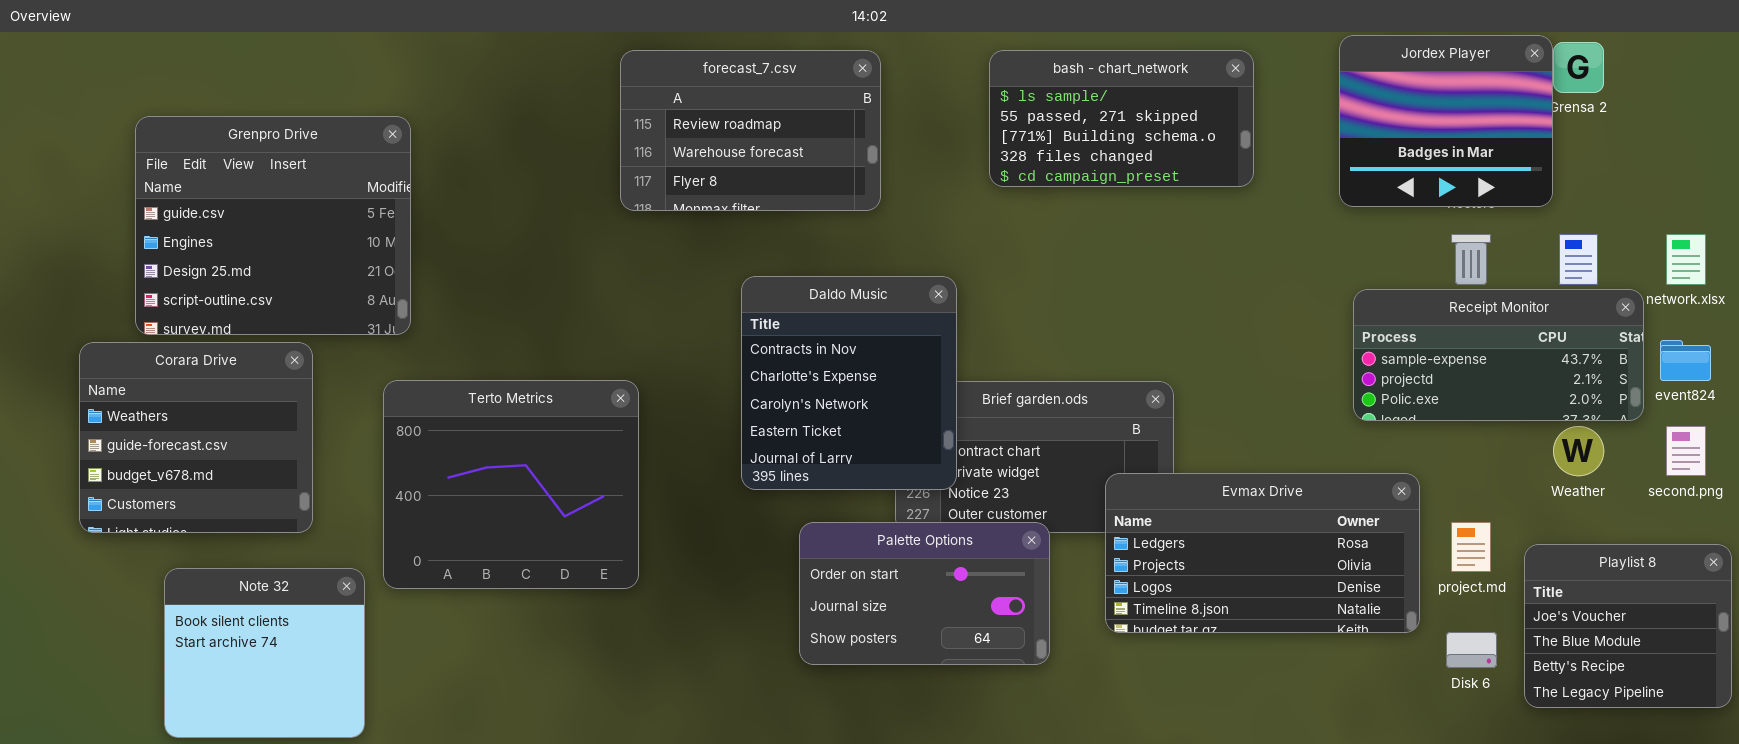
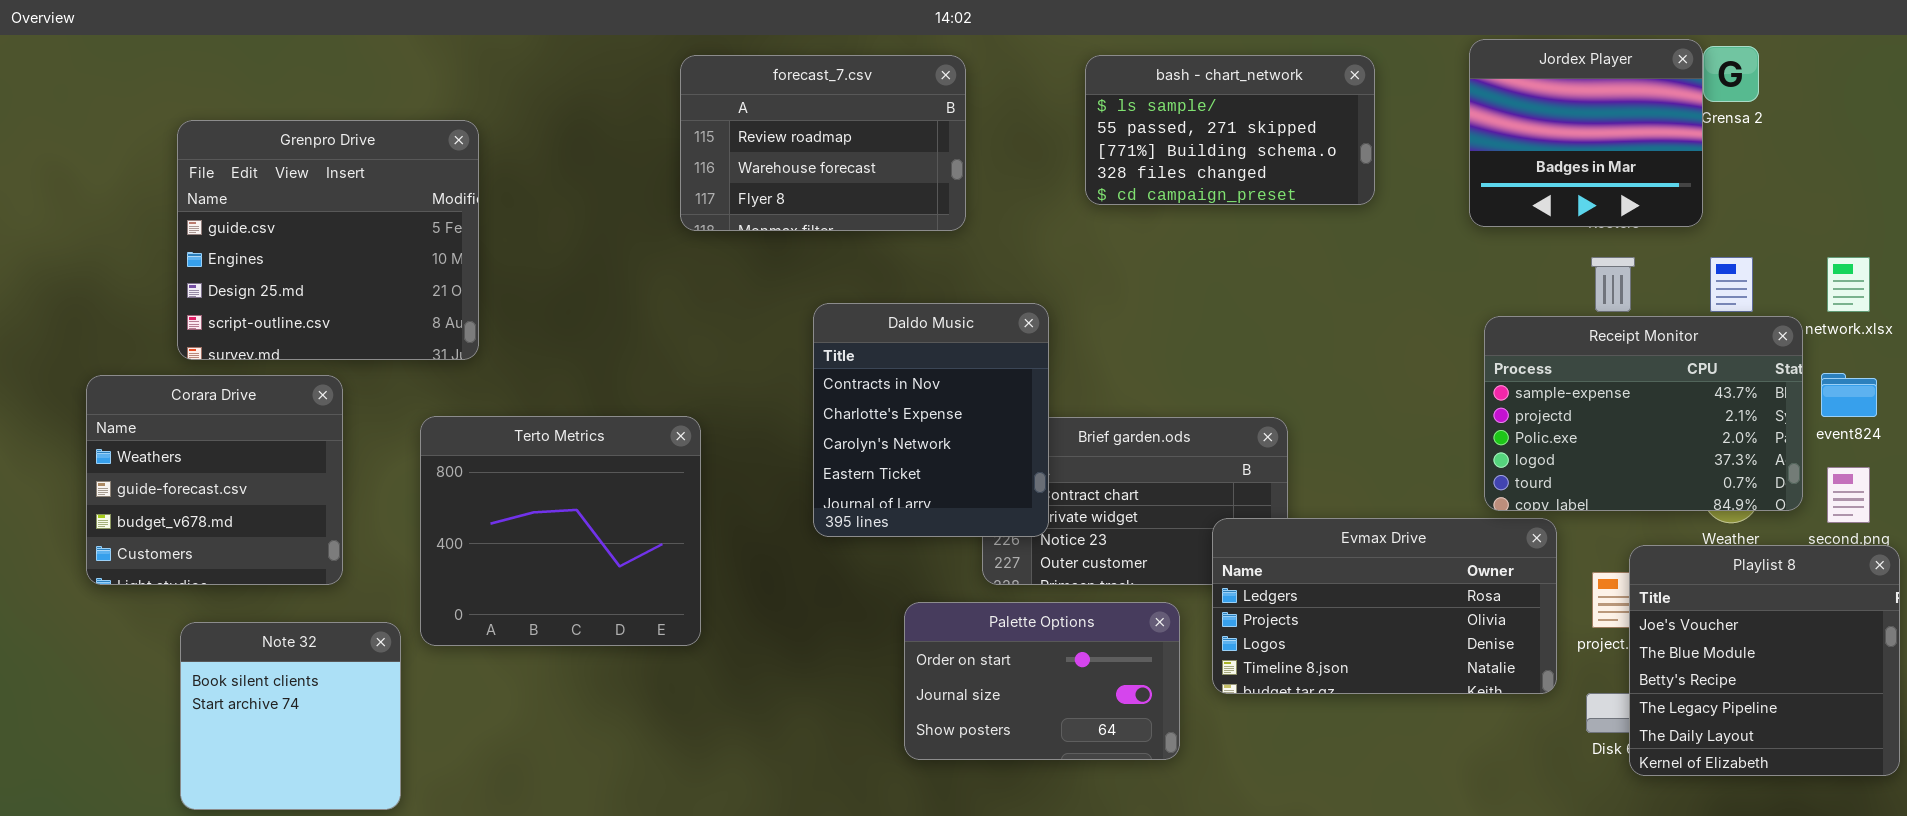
Grenpro Drive: [135,116,411,335] -> [177,120,479,360], moved
Receipt Monitor: [1353,289,1644,421] -> [1484,316,1803,511], resized
Palette Options: [799,522,1050,665] -> [904,602,1180,760], moved
Playlist 8: [1524,544,1732,708] -> [1629,545,1900,776], resized

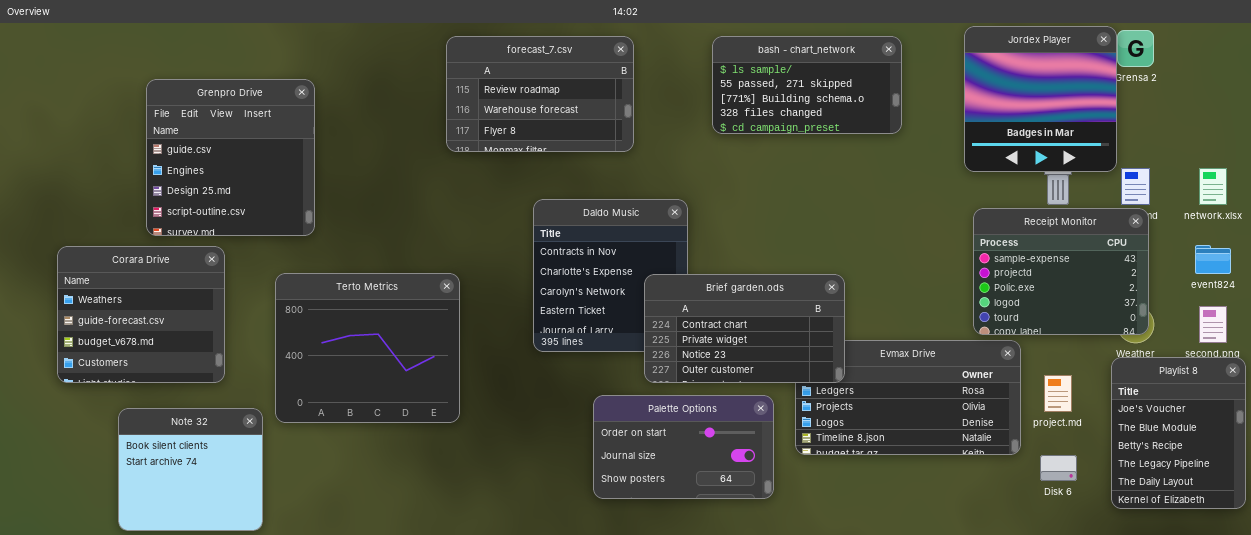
Jordex Player: [1469,39,1703,227] -> [964,26,1117,172], resized
Grenpro Drive: [177,120,479,360] -> [146,79,315,236], resized
Receipt Monitor: [1484,316,1803,511] -> [973,208,1149,335], resized
Brief garden.ods: [982,417,1288,585] -> [644,274,845,383], raised
Playlist 8: [1629,545,1900,776] -> [1111,357,1246,509], resized

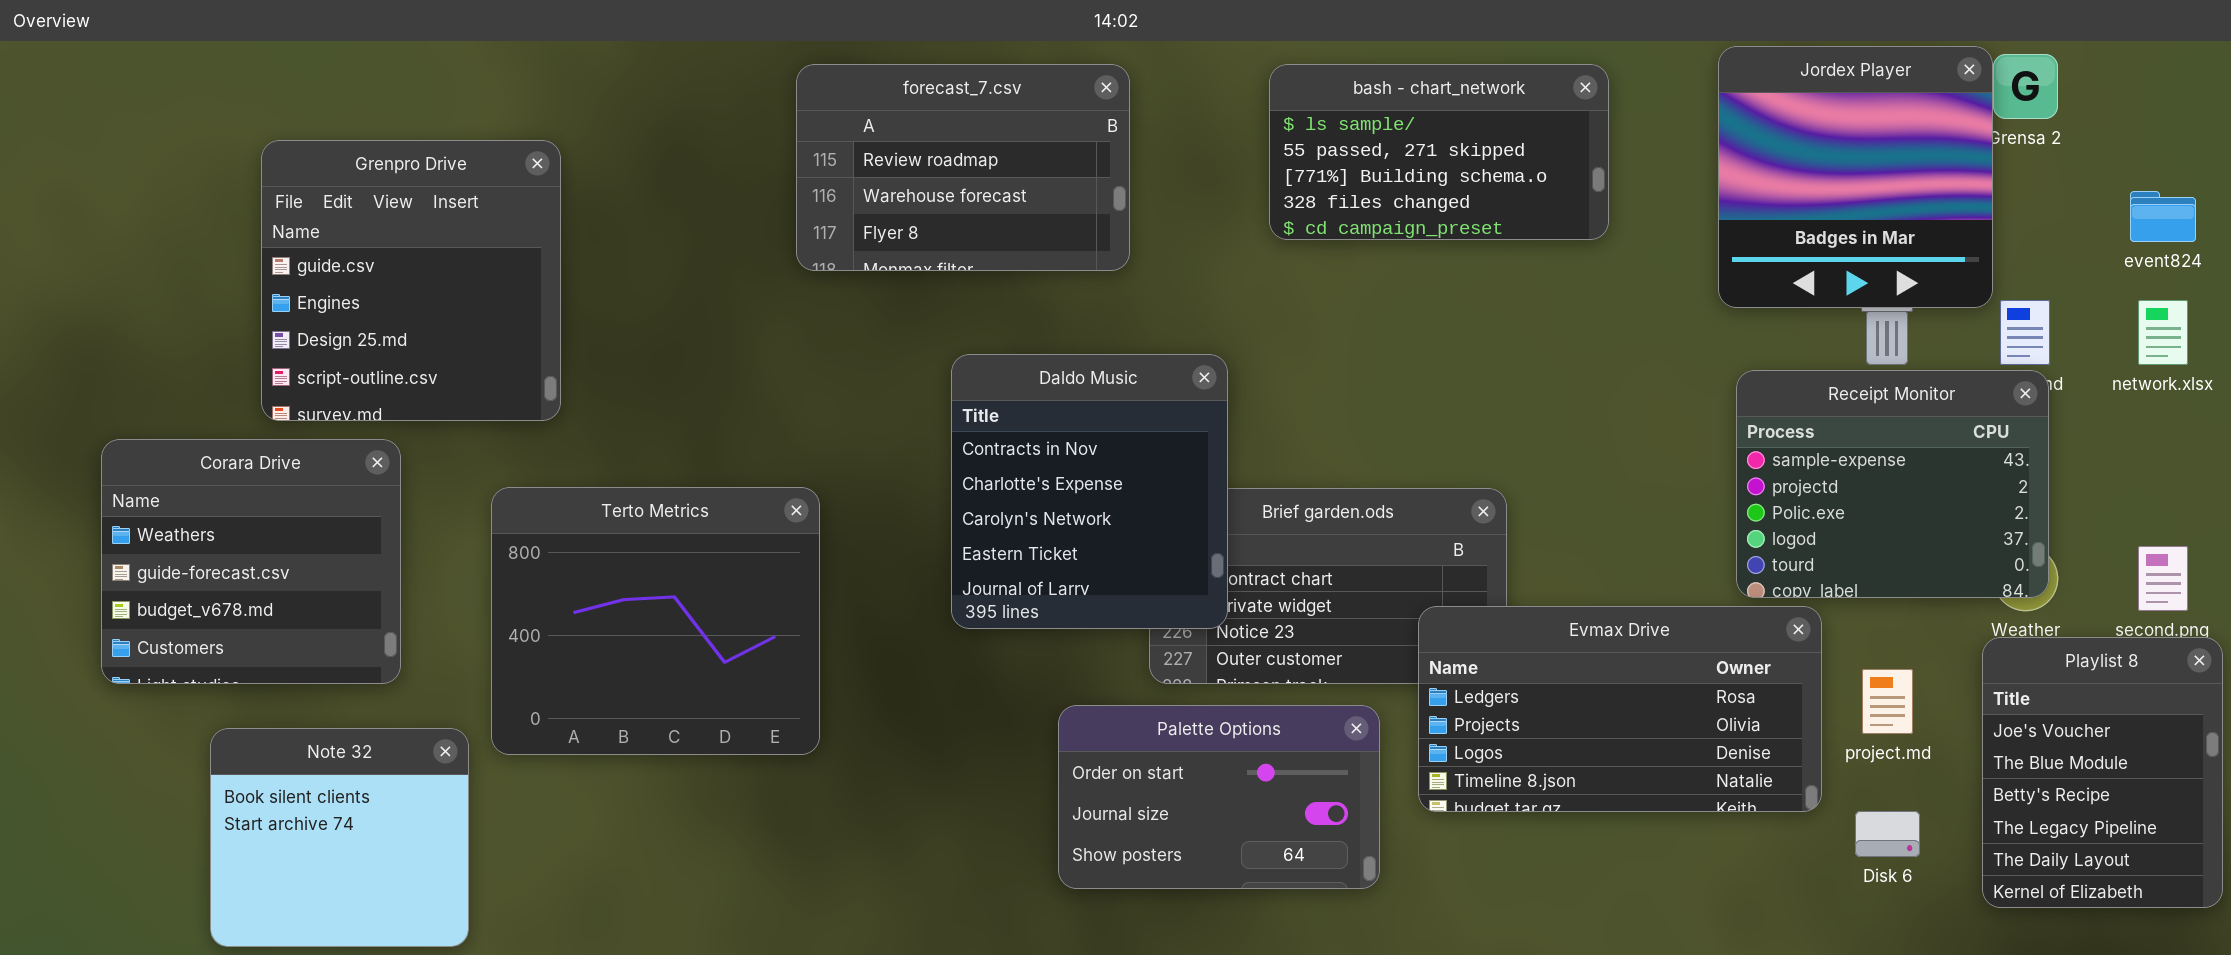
Daldo Music: [533,199,688,352] -> [951,354,1228,629], raised
event824: [1195,245,1231,274] -> [2130,191,2196,242], moved
Evmax Drive: [795,340,1021,455] -> [1418,606,1822,812], raised

